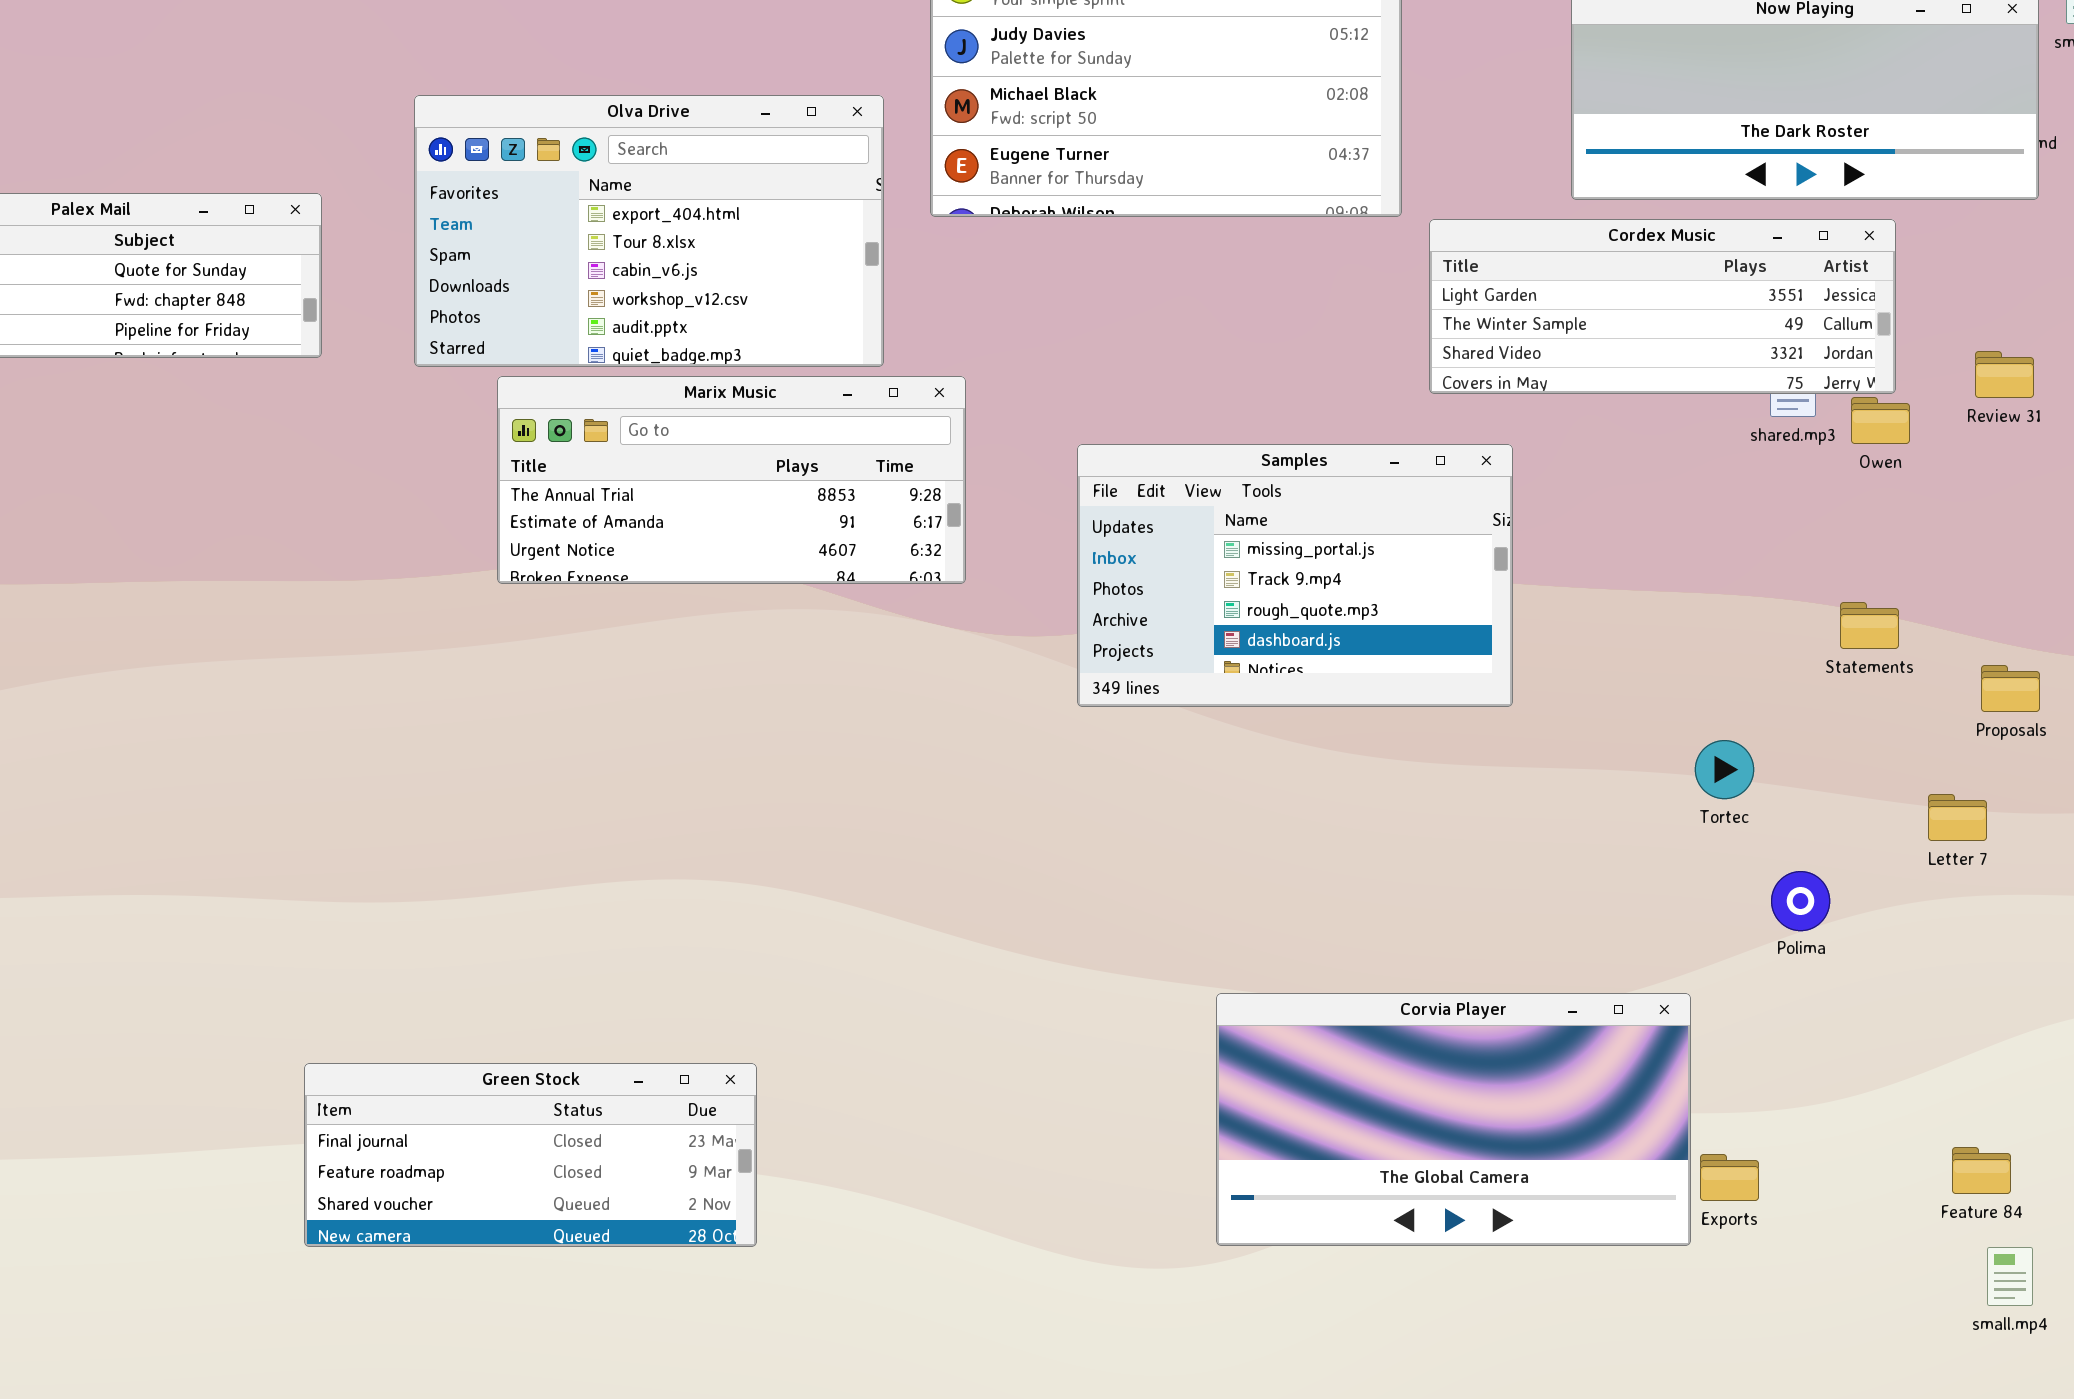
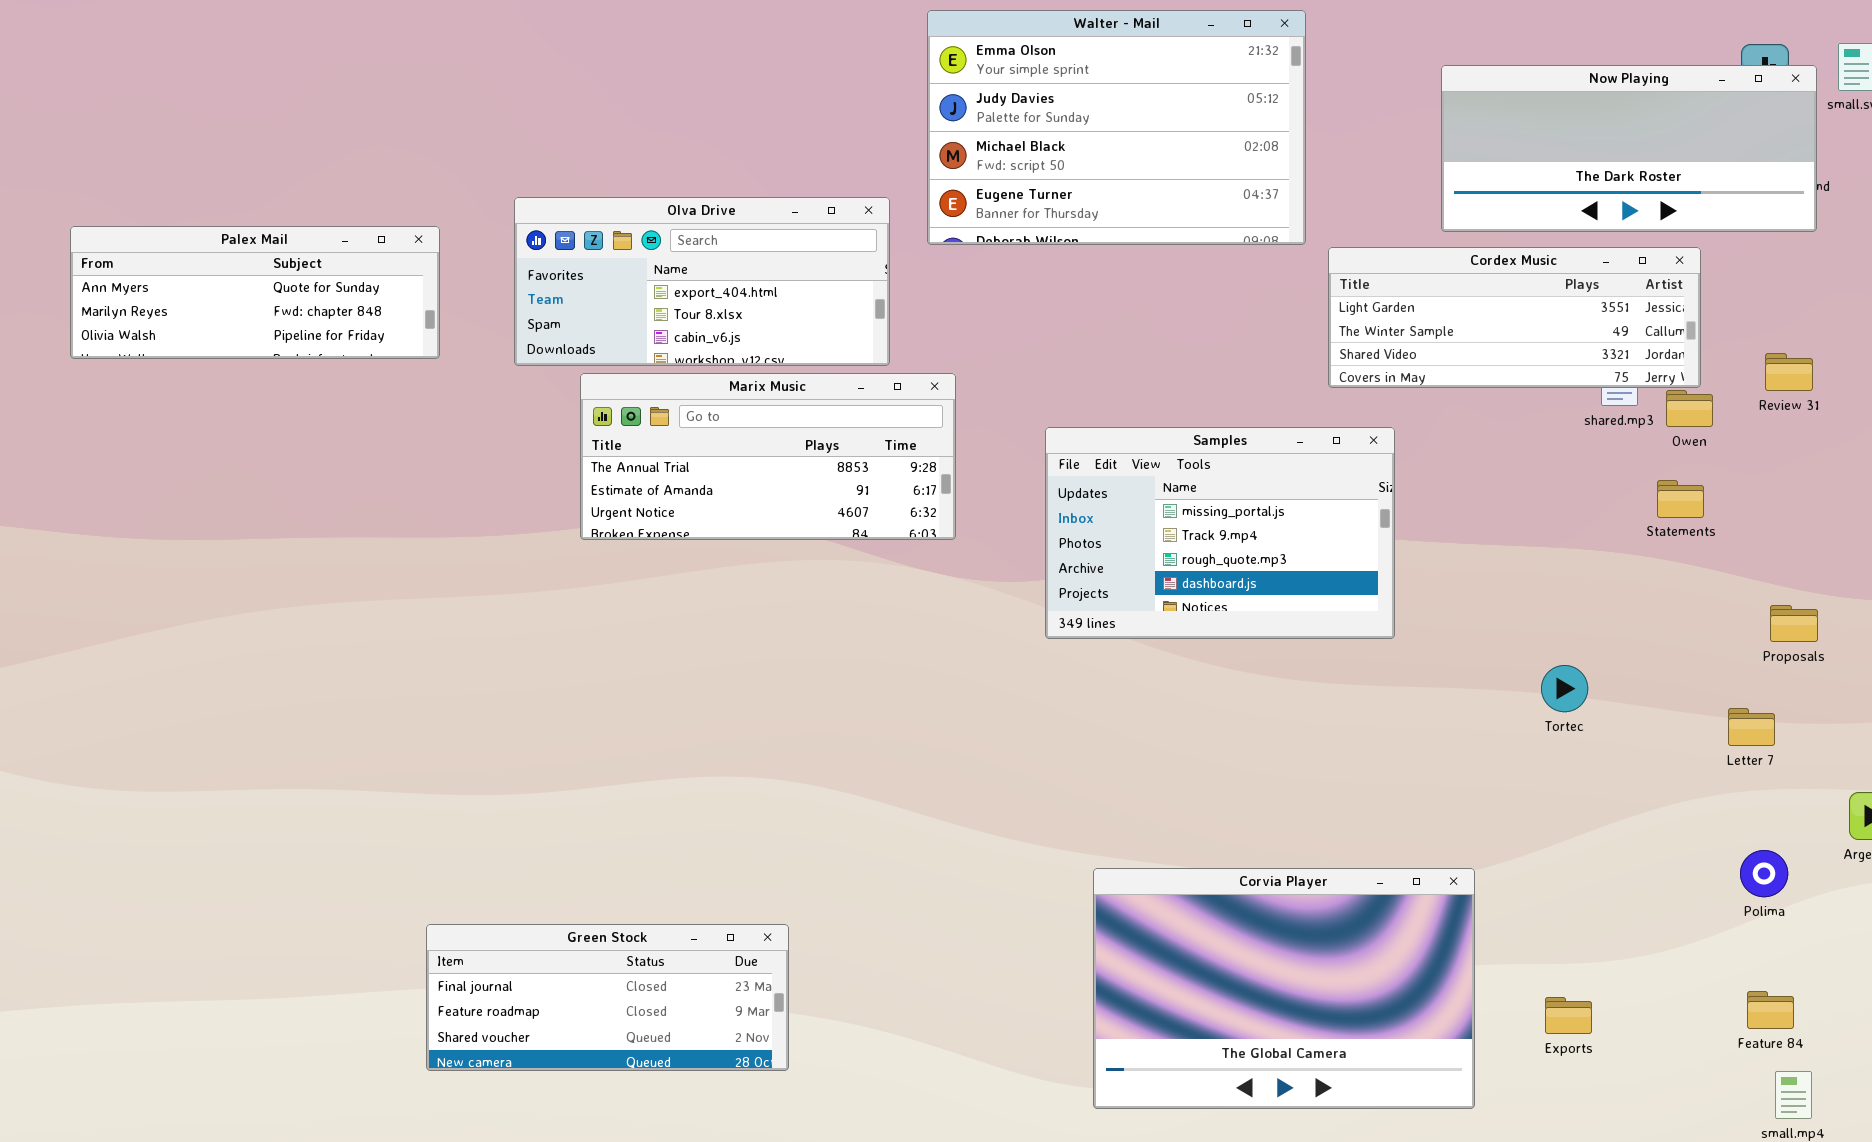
Olva Drive: [414,95,884,367] -> [514,197,890,366], resized
Statements: [1840,602,1899,649] -> [1657,480,1704,518], moved
Polima: [1771,871,1830,931] -> [1740,850,1788,897], moved
Corvia Player: [1216,993,1691,1246] -> [1093,868,1475,1109], moved, resized

